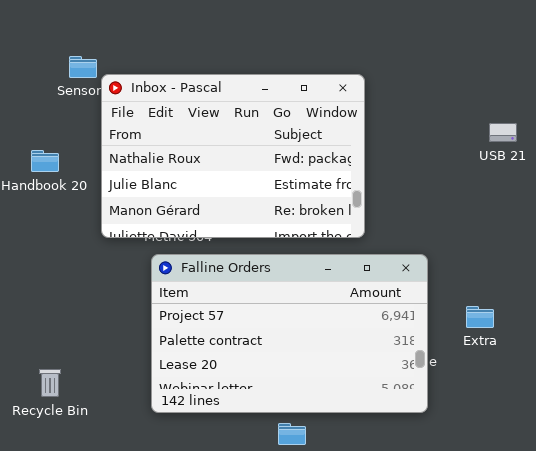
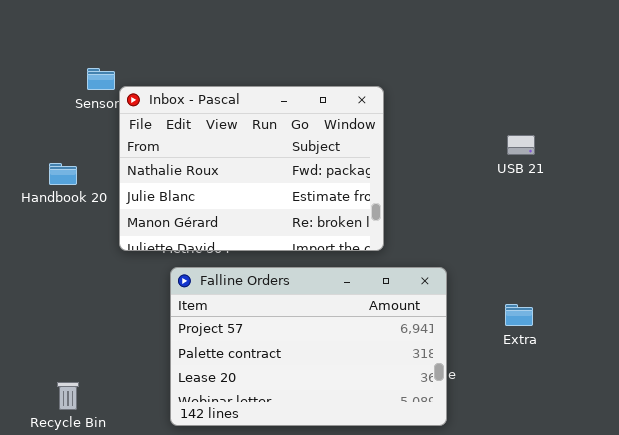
Extra: [466,306,494,328] -> [505,304,533,326], moved

